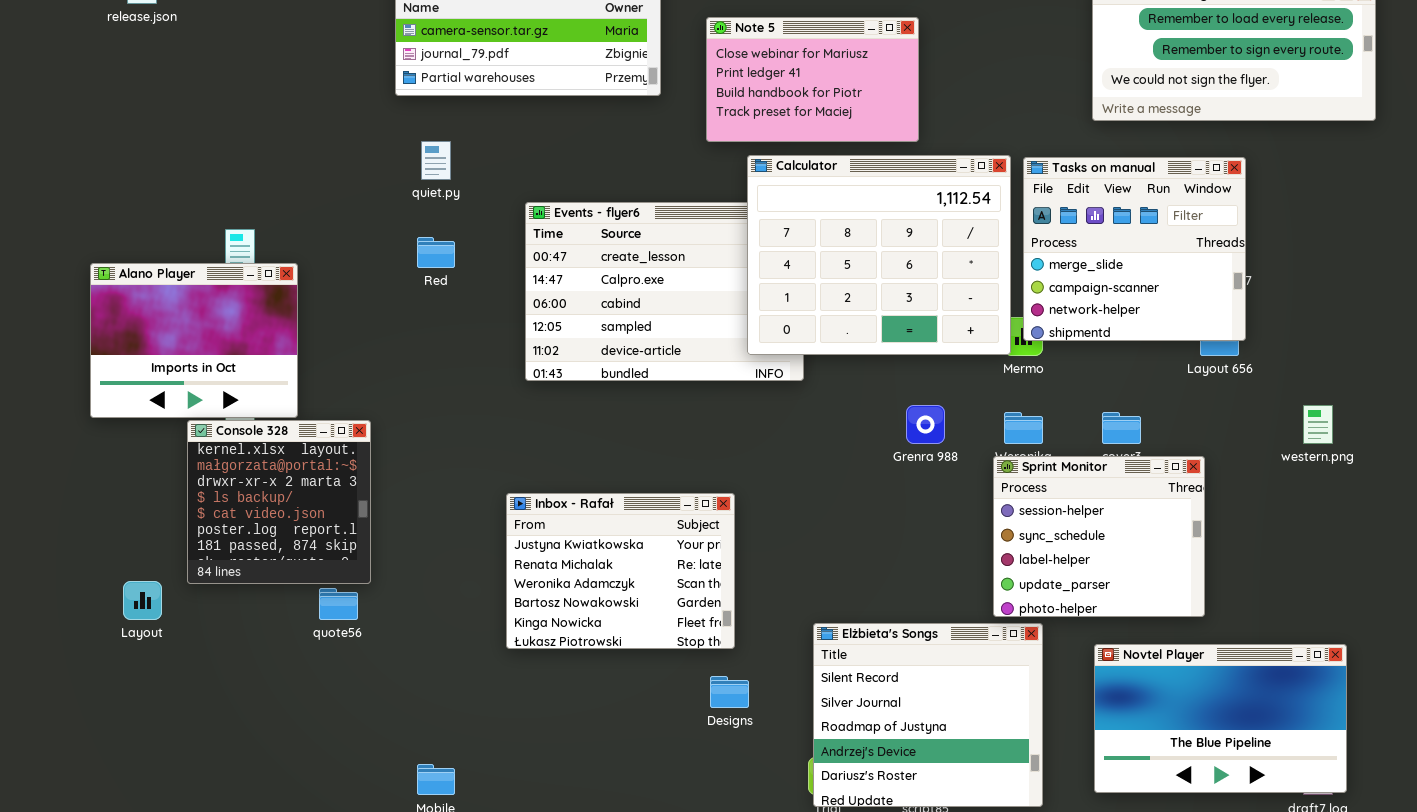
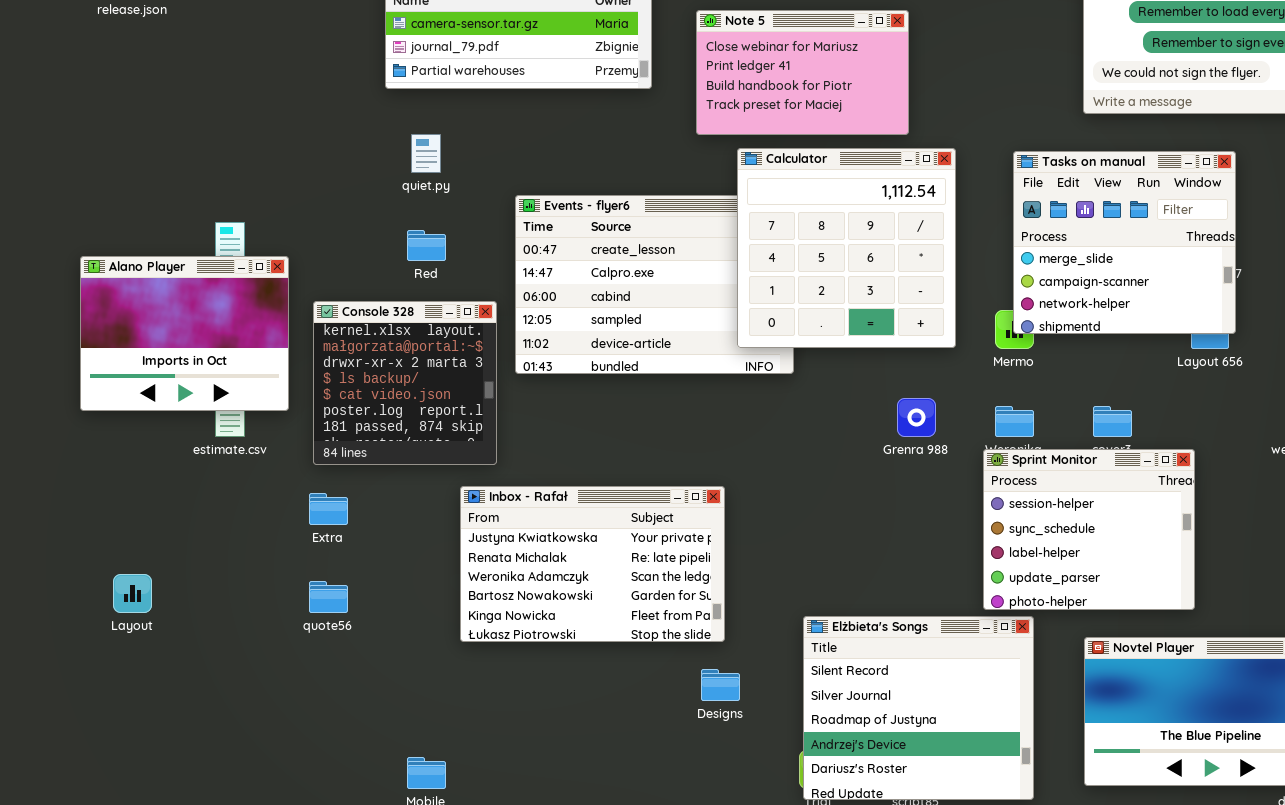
Calculator: [747,155,1011,355] -> [737,148,956,348], resized
Console 328: [187,420,371,584] -> [313,301,497,465], moved
Inbox - Rafał: [506,493,735,649] -> [460,486,725,642], resized

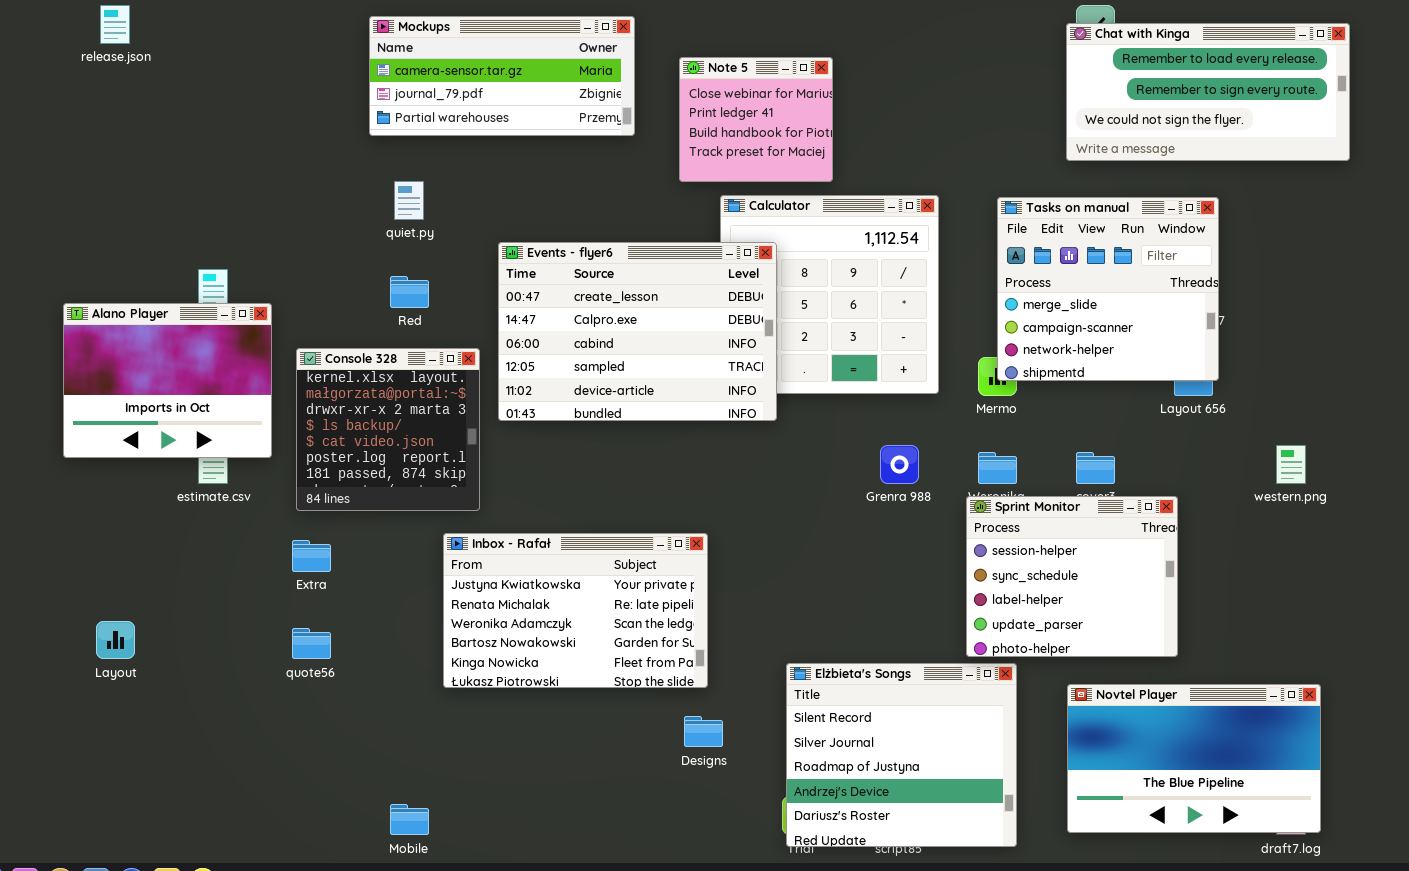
Note 5: [696,10,909,135] -> [679,57,833,182], resized
Events - flyer6: [515,195,794,374] -> [498,242,777,421], raised

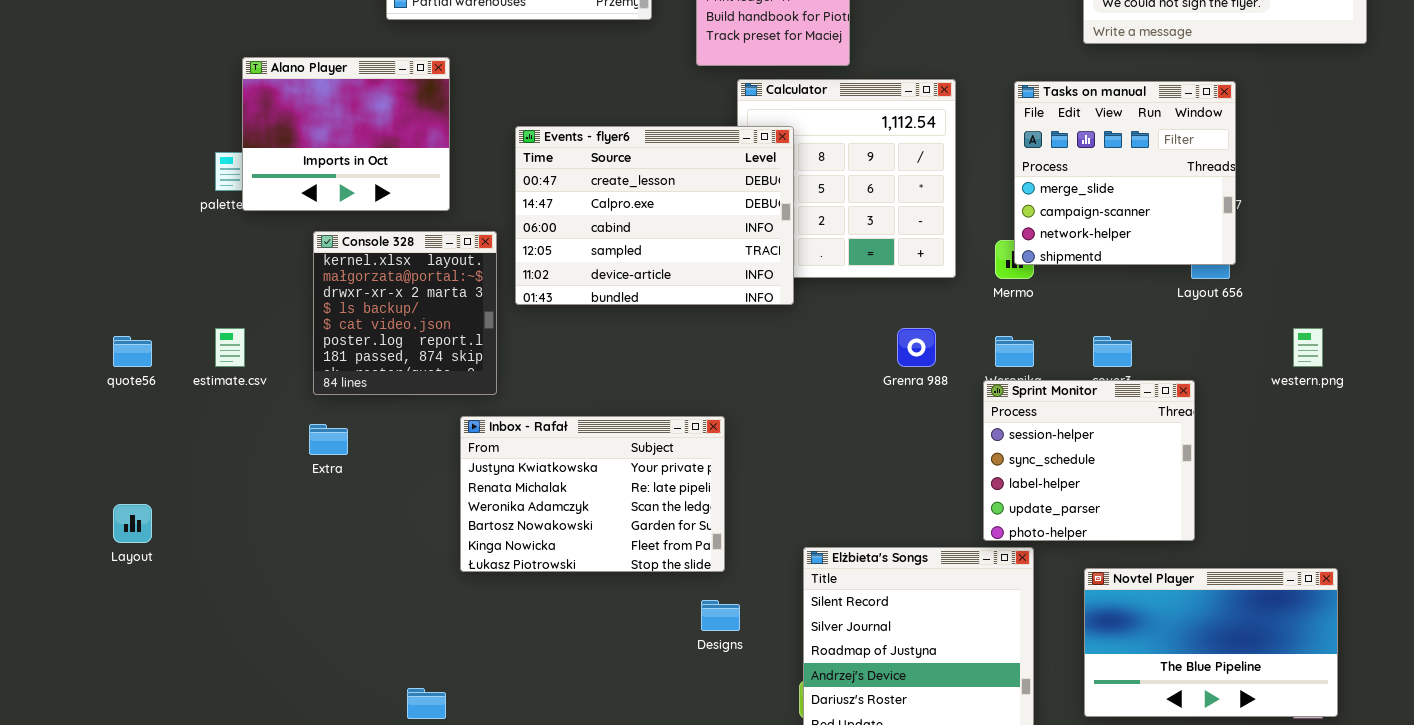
Alano Player: [63,303,272,458] -> [242,57,450,211], moved
quote56: [292,628,331,659] -> [113,336,152,367], moved

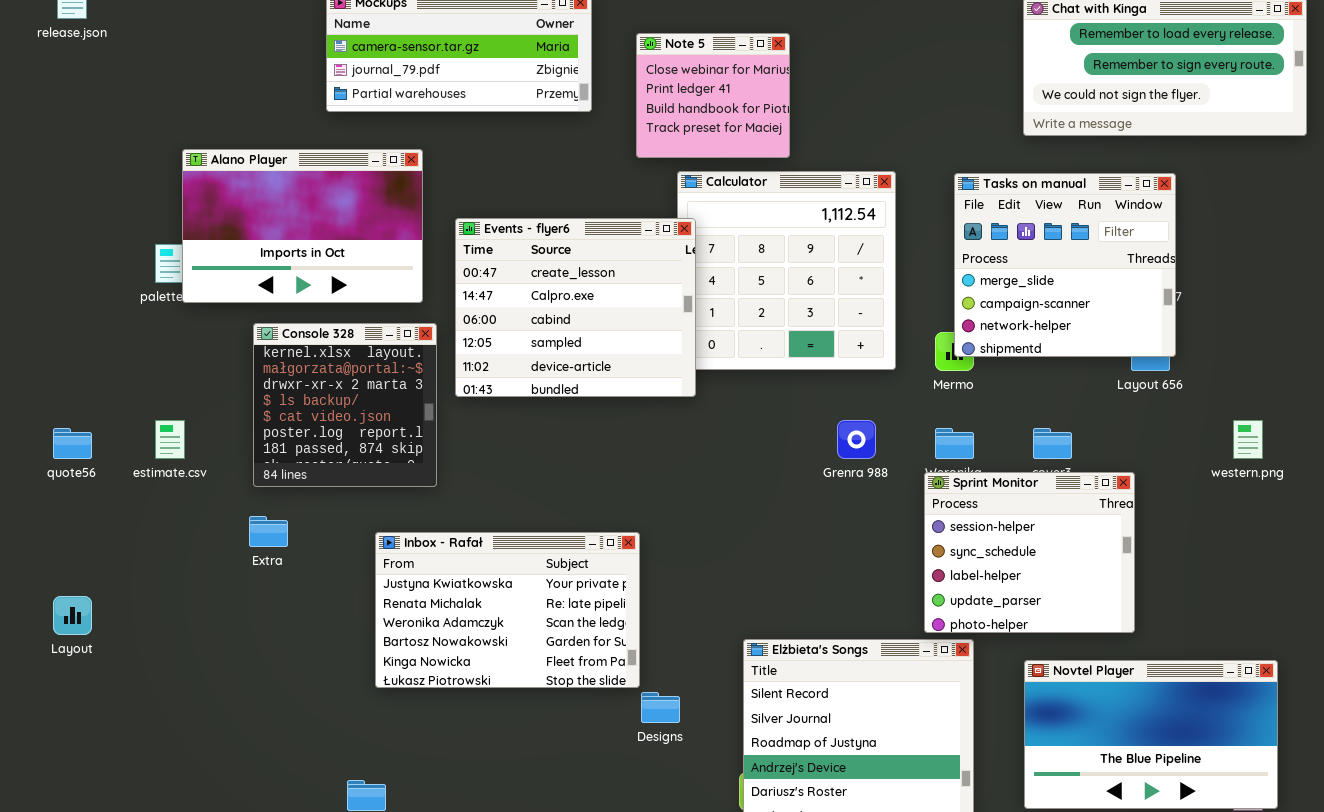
Alano Player: [242,57,450,211] -> [182,149,423,303], resized
Events - flyer6: [515,126,794,305] -> [455,218,696,397], resized
Inbox - Rafał: [460,416,725,572] -> [375,532,640,688], moved

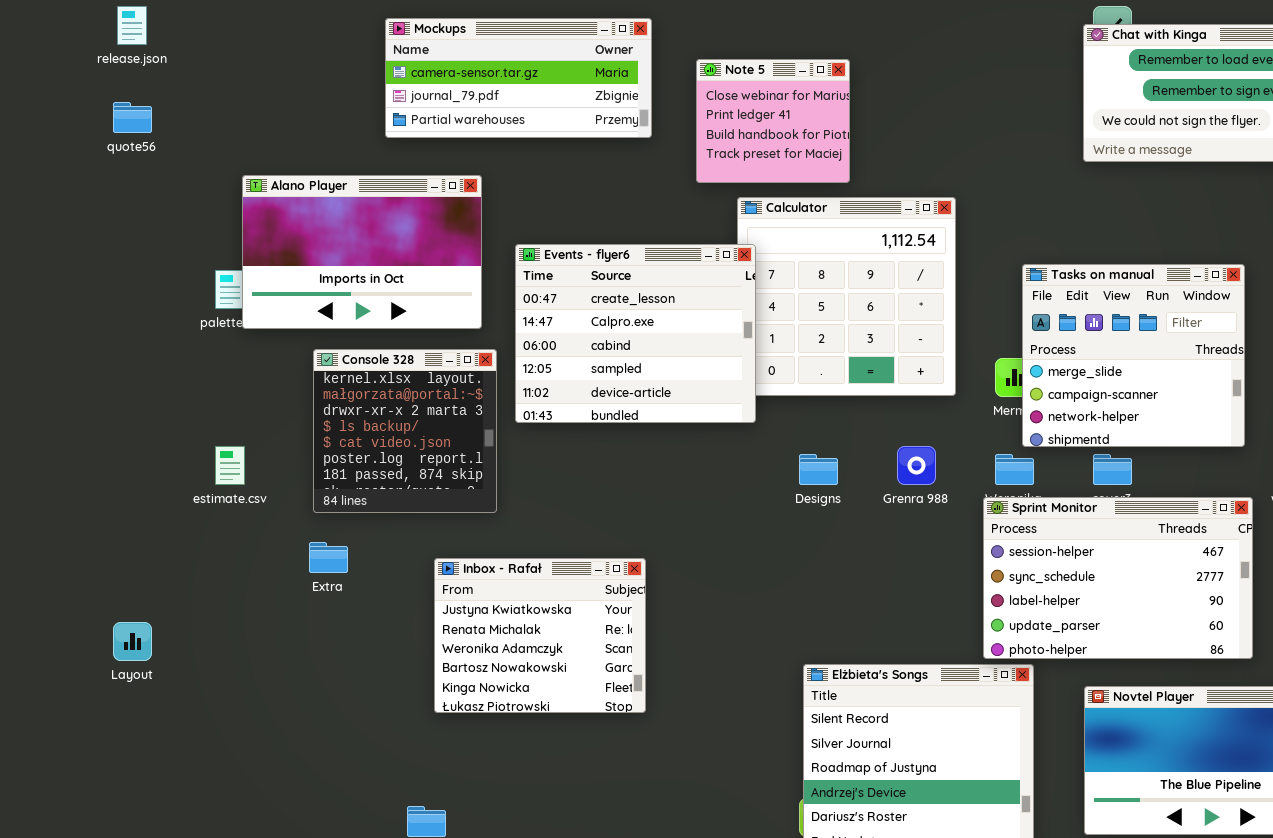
Tasks on manual: [954,173,1176,357] -> [1022,264,1245,447], moved
quote56: [53,428,92,459] -> [113,102,152,133], moved
Sprint Monitor: [924,472,1135,633] -> [983,497,1253,659], resized
Inbox - Rafał: [375,532,640,688] -> [434,558,646,713], resized
Designs: [641,692,680,723] -> [799,454,838,485], moved

